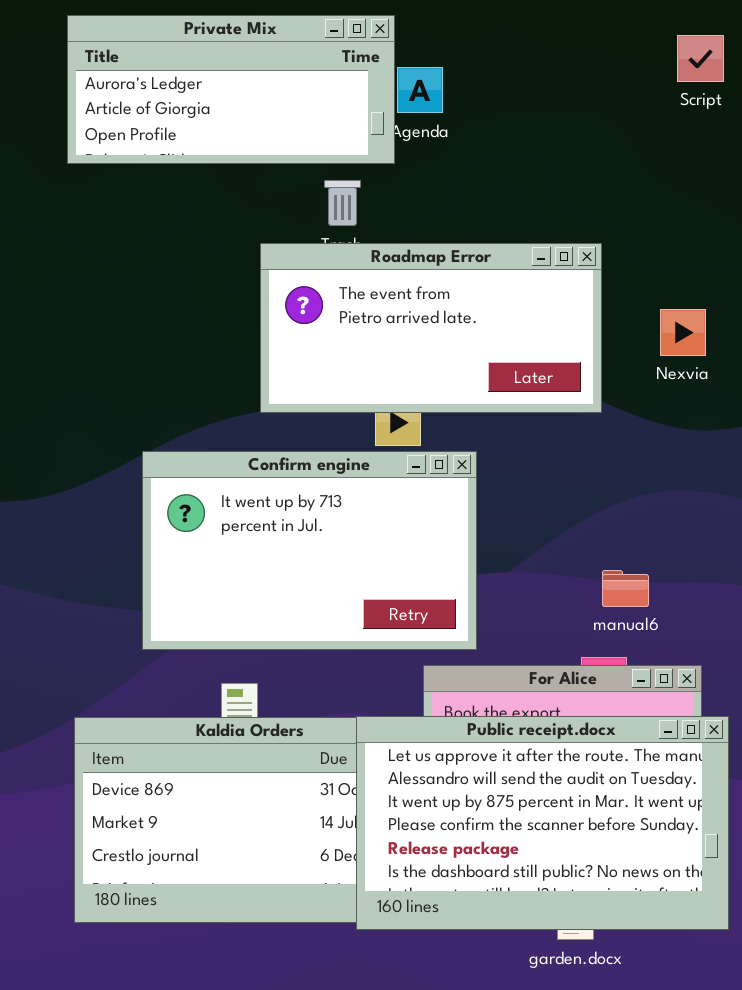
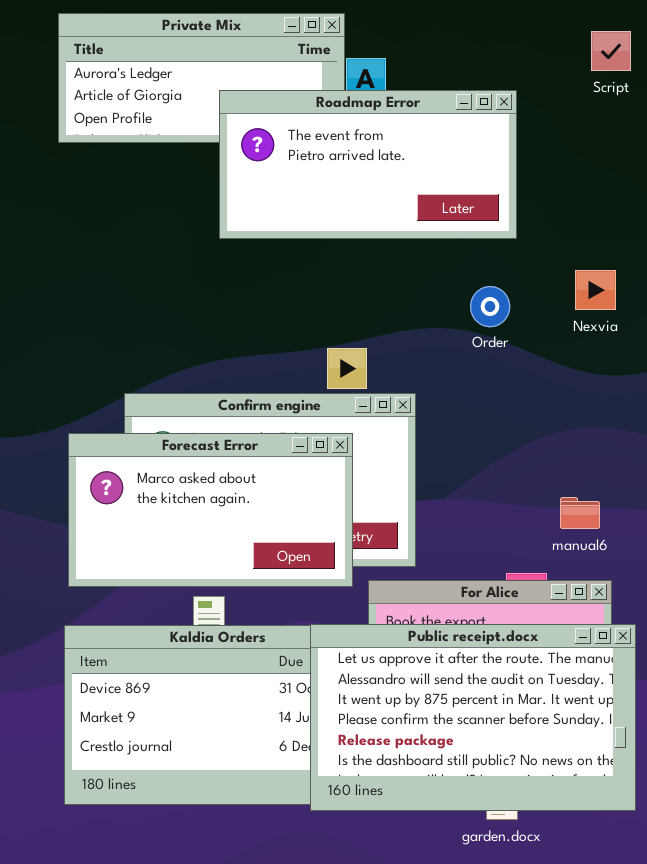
Roadmap Error: [260,243,602,413] -> [219,90,517,239], moved
Forecast Error: none -> [68,433,353,587], opened
manual6: [602,570,649,607] -> [560,497,600,529], moved

